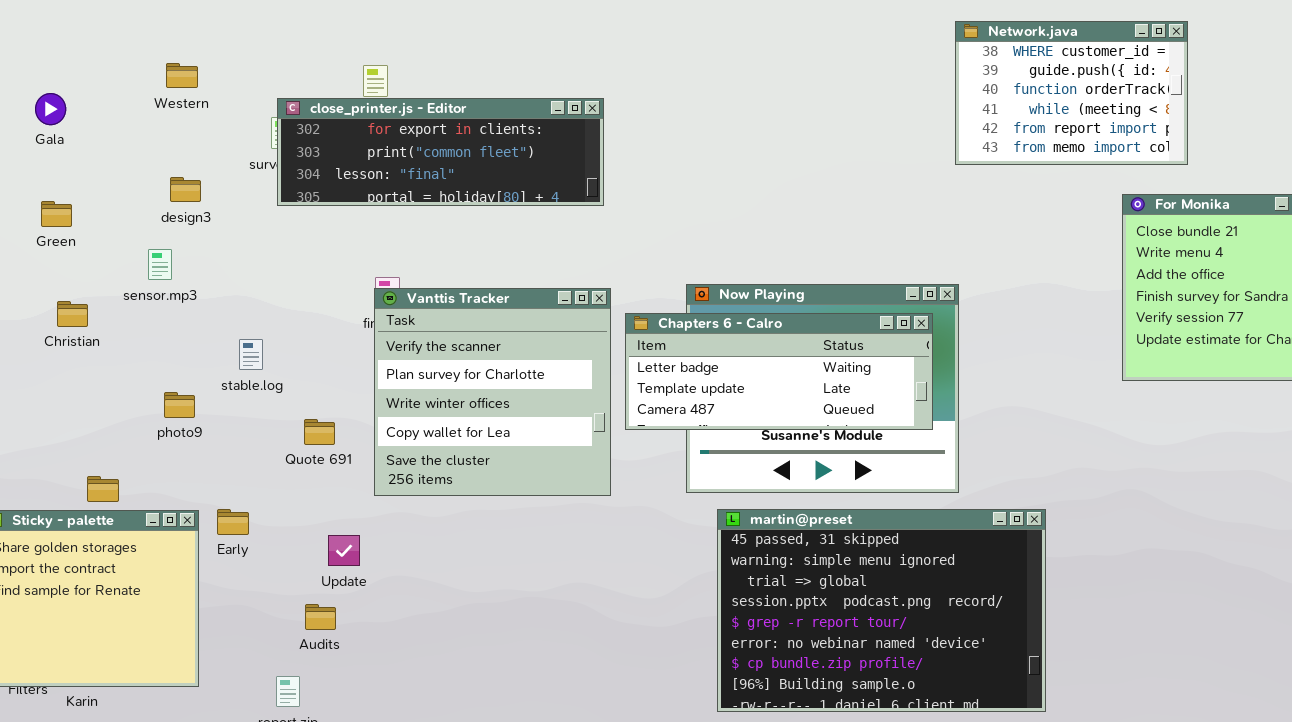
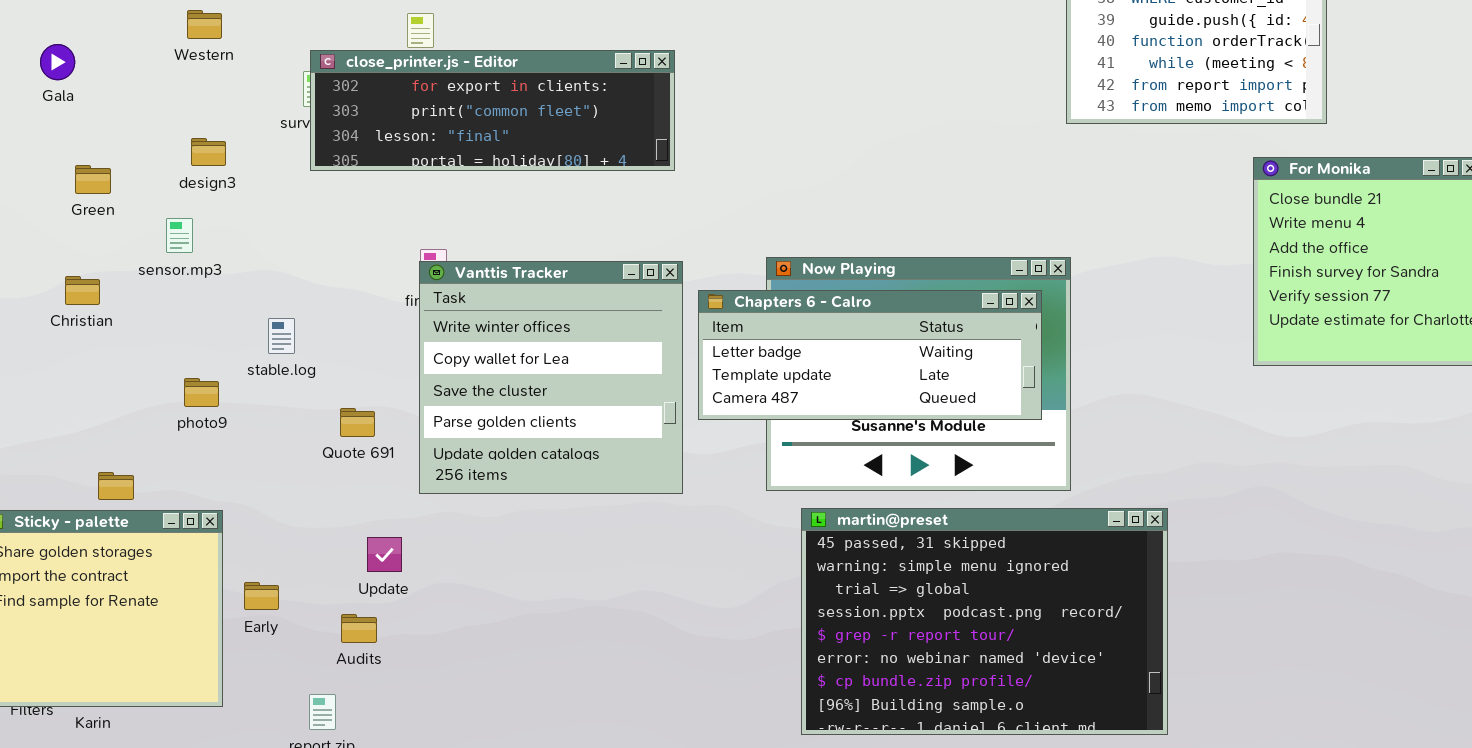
Green: [41,201,72,227] -> [75,165,111,194], moved
Vanttis Tracker: [374,288,611,496] -> [419,261,683,494], scrolled down 2 rows
Early: [217,509,249,535] -> [244,582,279,610], moved

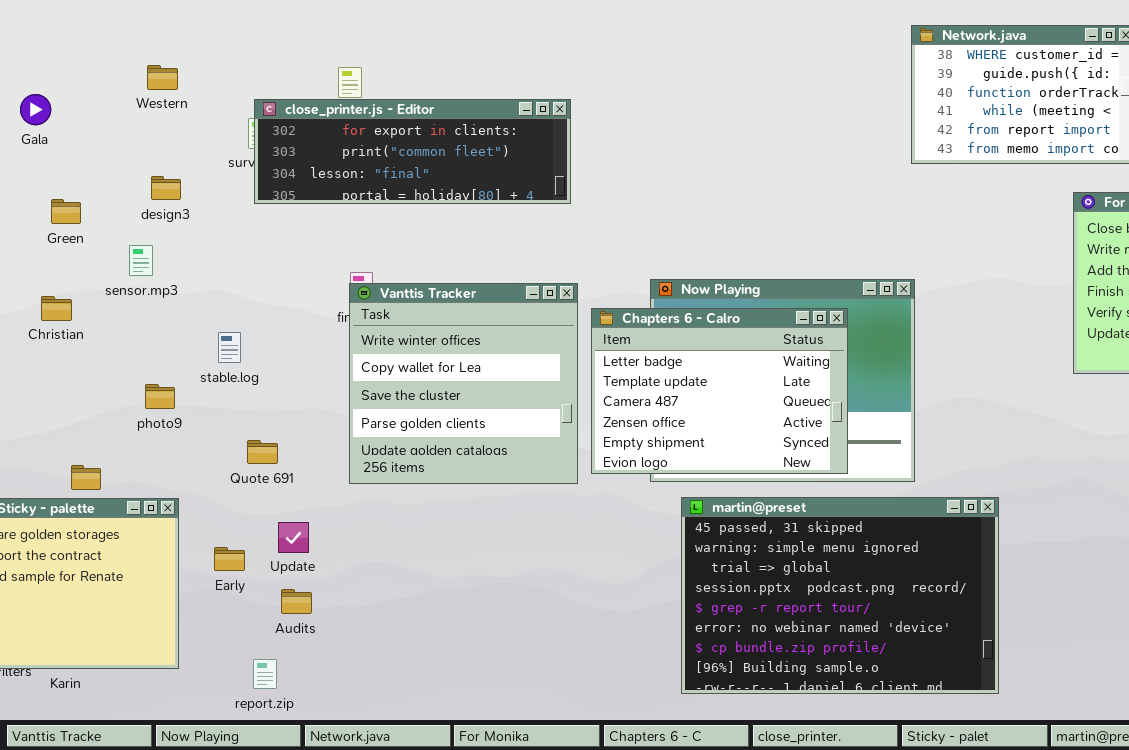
Chapters 6 - Calro: [698,290,1042,420] -> [591,308,848,474], resized
Quote 691: [340,408,375,437] -> [247,440,278,464], moved
Update: [367,537,402,572] -> [278,522,309,553], moved
Early: [244,582,279,610] -> [214,547,245,571], moved

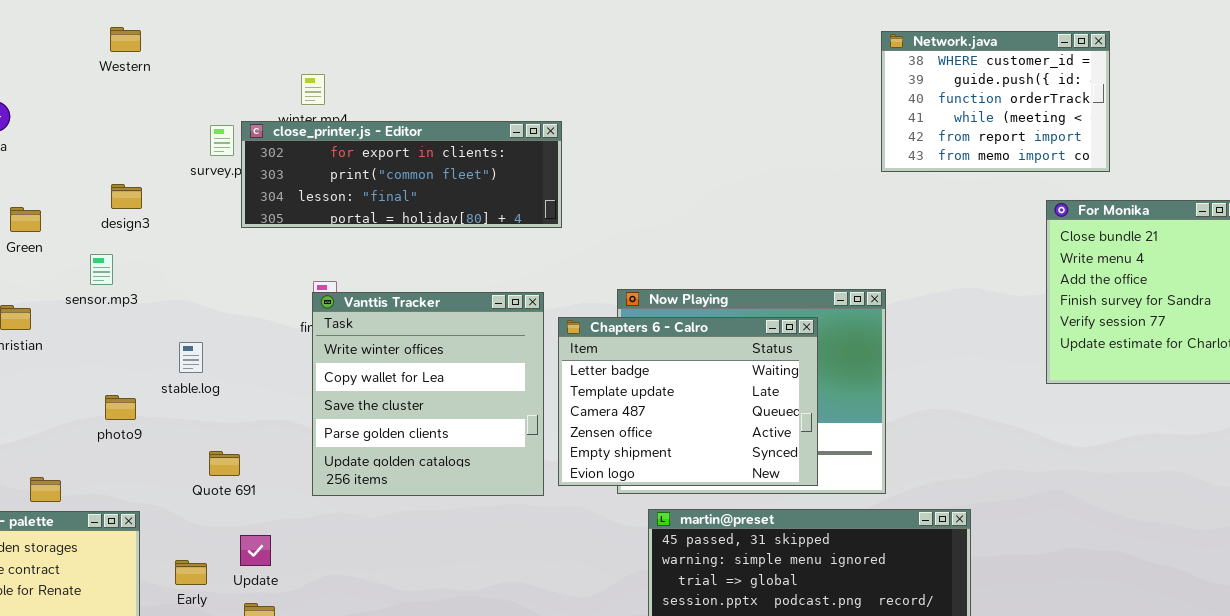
Western: [147,65,178,90] -> [110,27,141,52], moved
close_printer.js - Editor: [254,99,571,204] -> [241,121,562,228], moved

